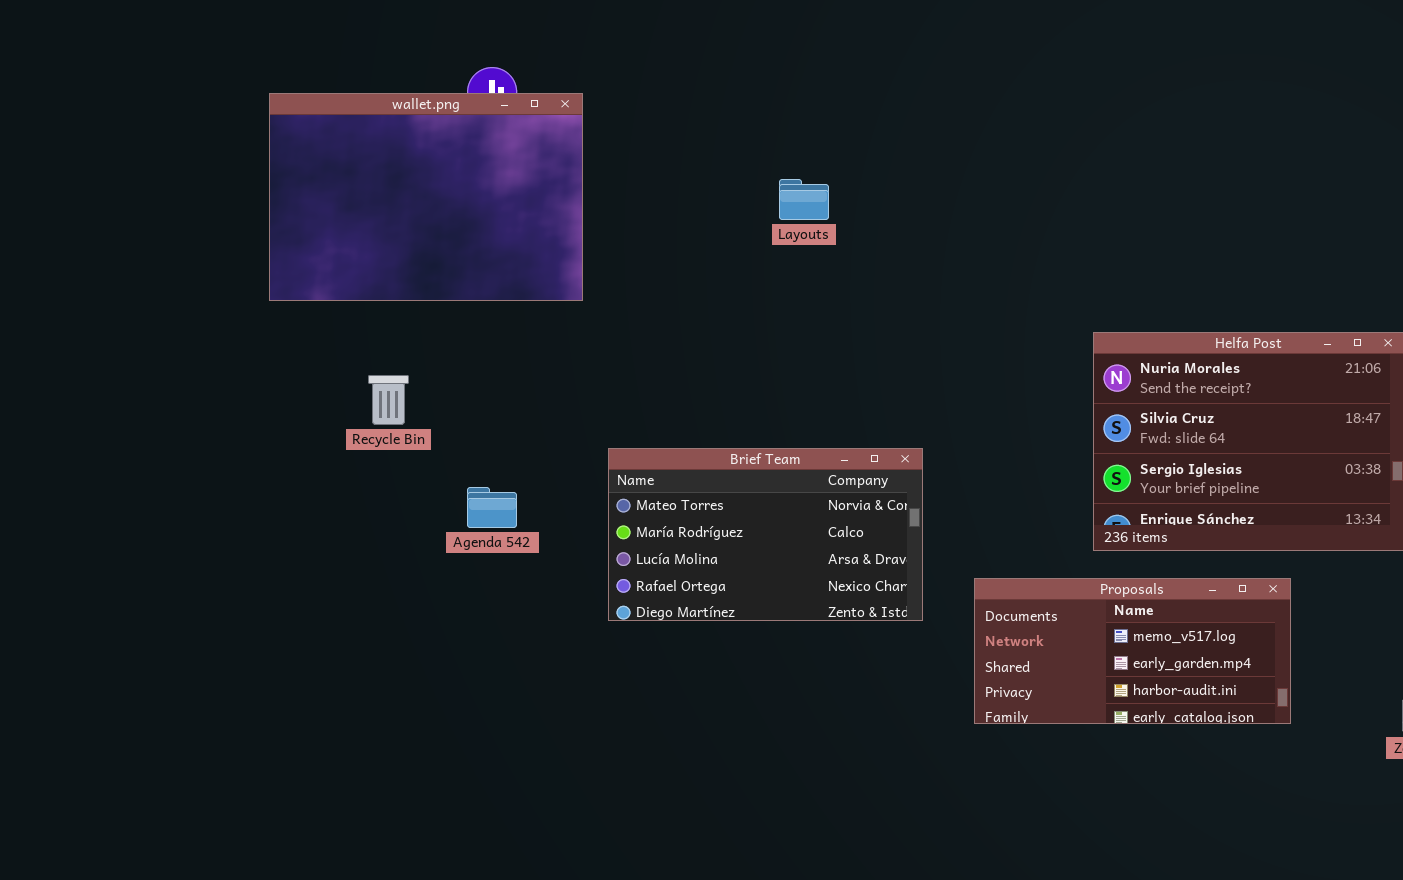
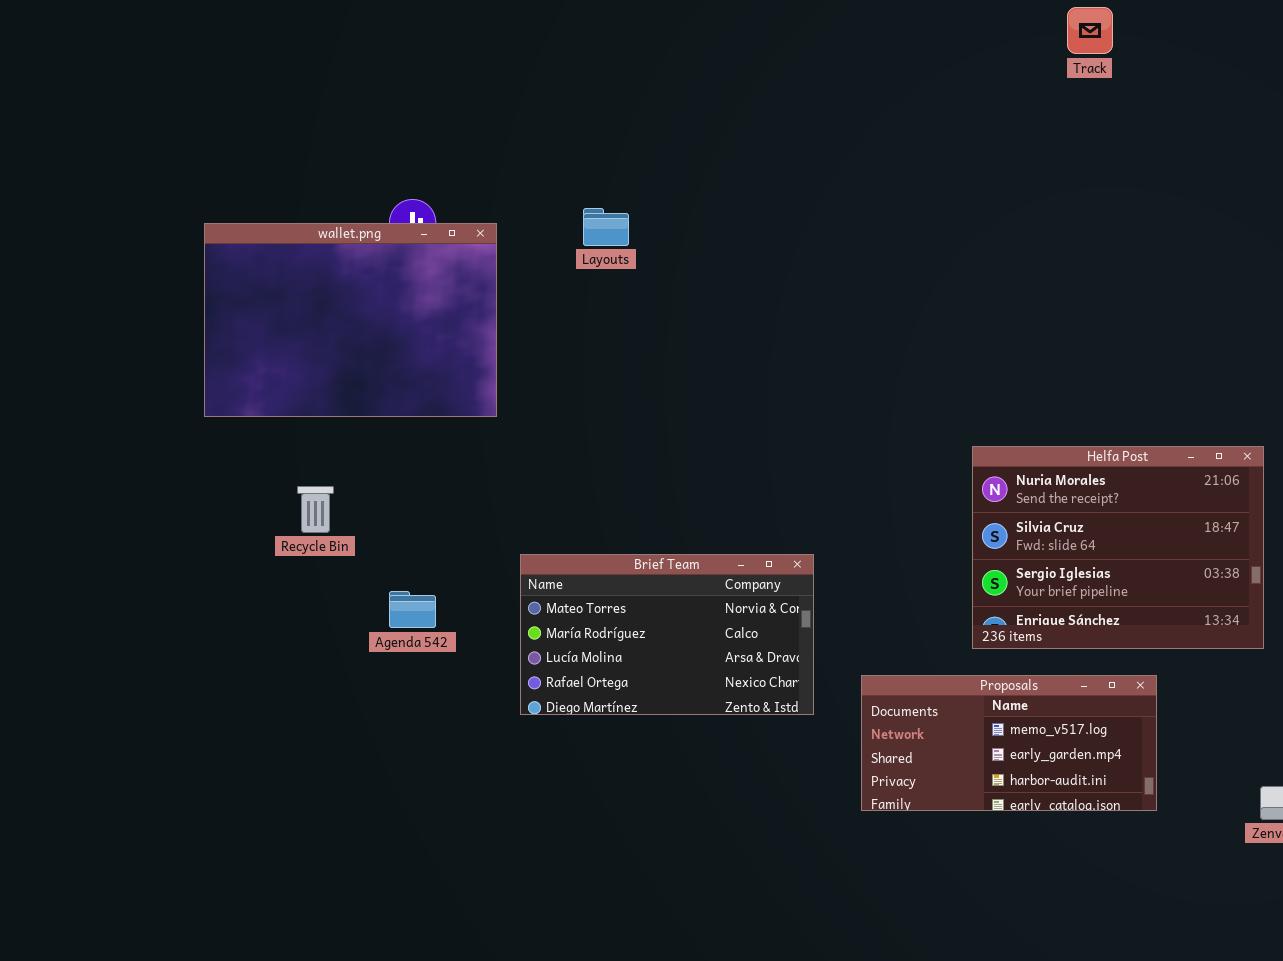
Layouts: [779,179,829,220] -> [583,208,629,246], moved

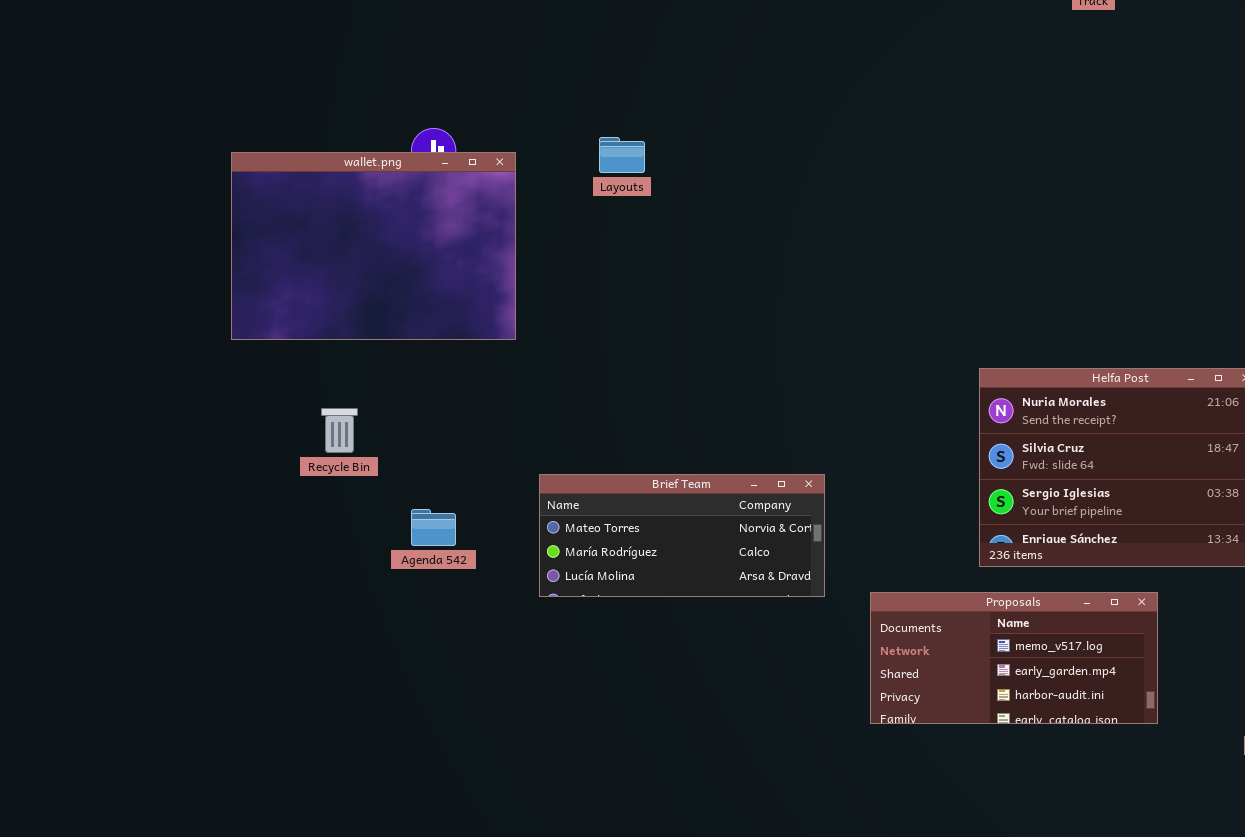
Brief Team: [520,554,814,715] -> [539,474,825,597], resized

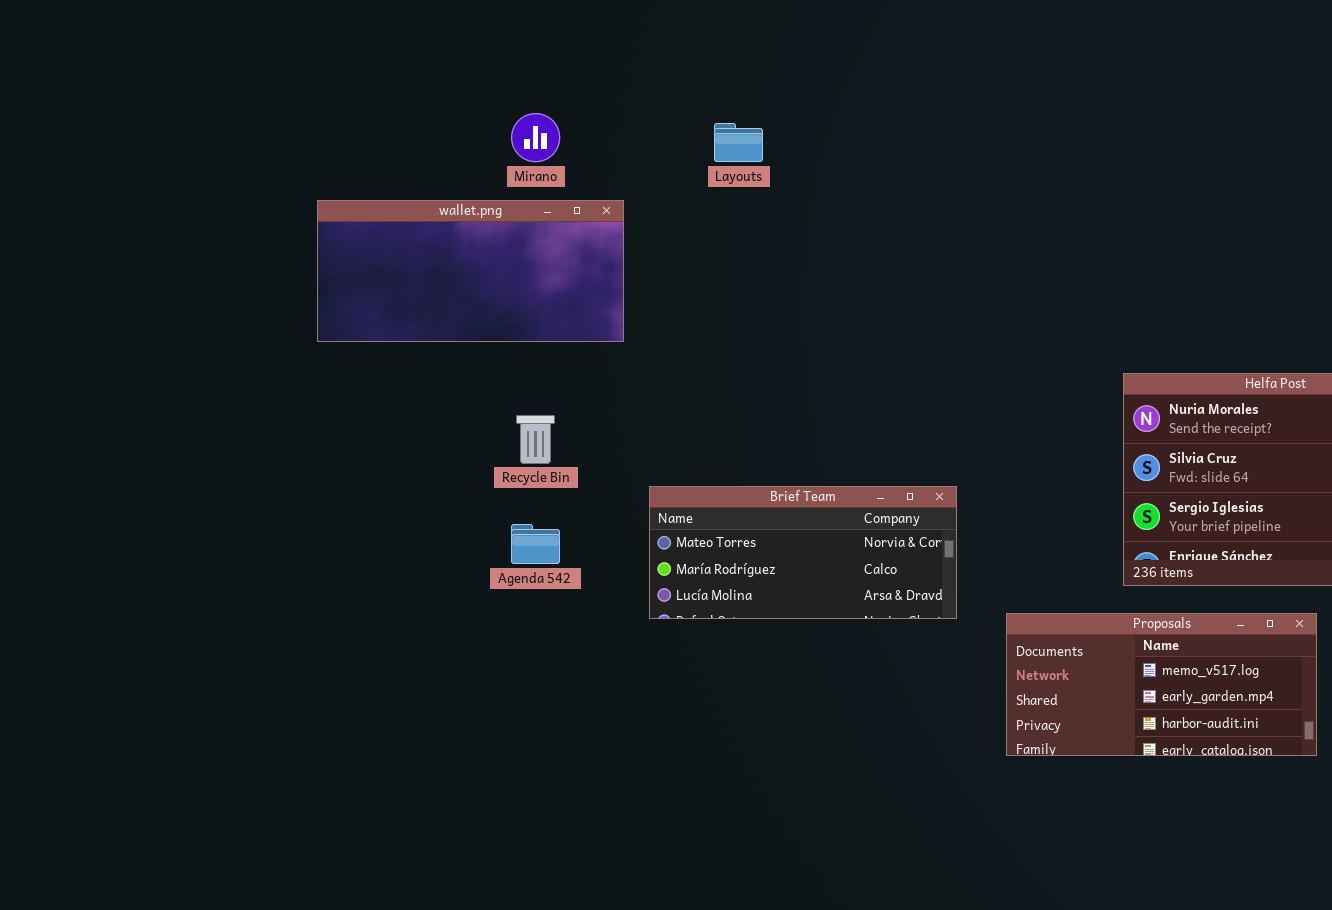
wallet.png: [231,152,516,340] -> [317,200,624,342], resized
Recycle Bin: [321,408,358,453] -> [516,415,555,464], moved

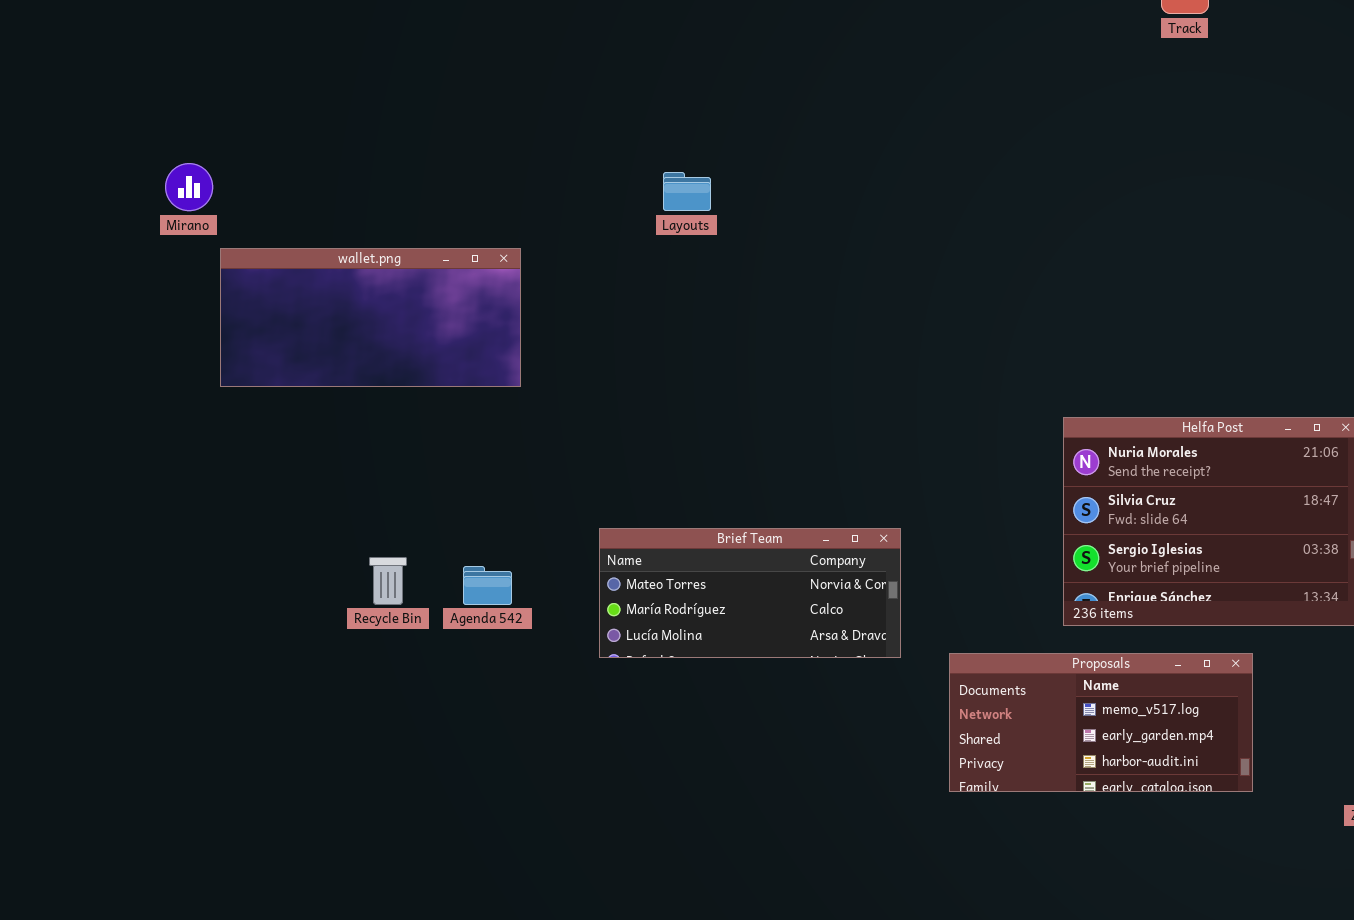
Mirano: [511,113,560,162] -> [165,163,213,211], moved
wallet.png: [317,200,624,342] -> [220,248,521,387], moved
Recycle Bin: [516,415,555,464] -> [369,557,407,605], moved

